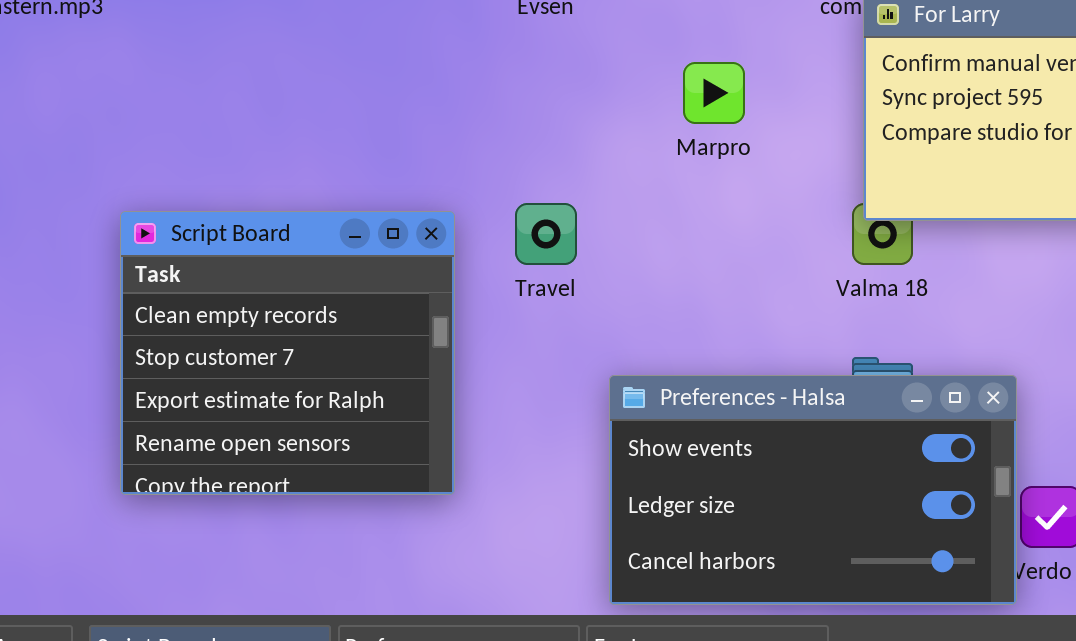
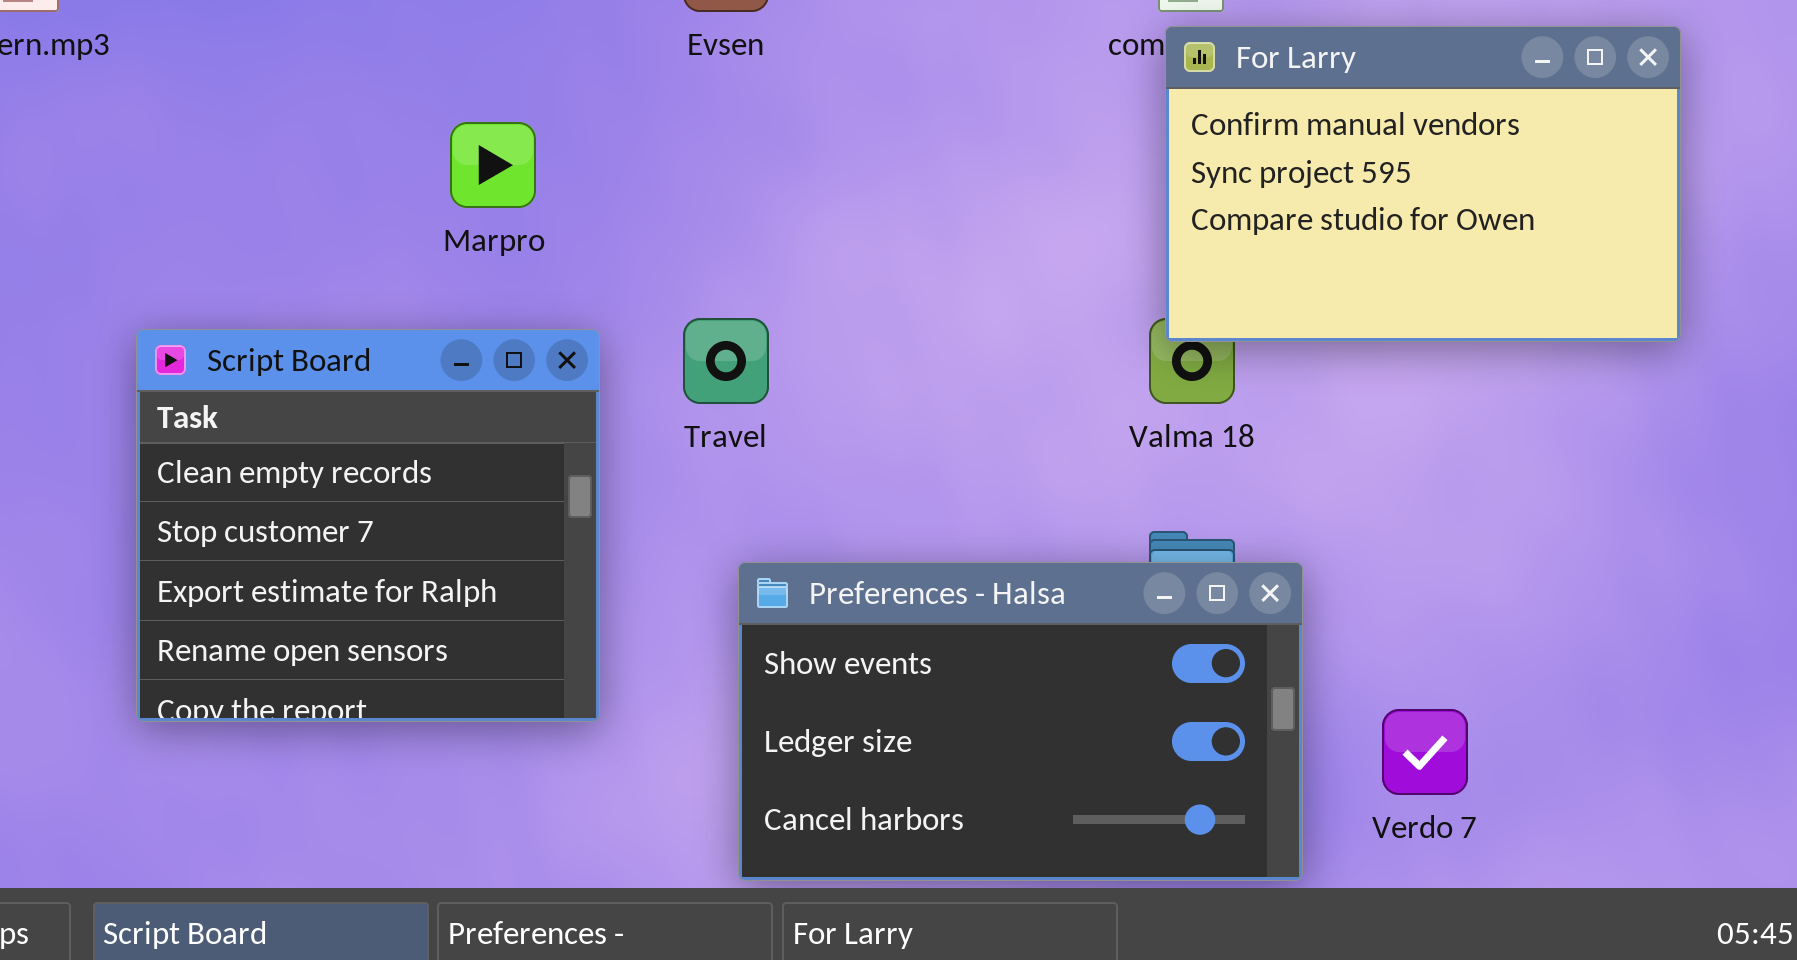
Marpro: [683,62,745,124] -> [450,122,536,208], moved
Preferences - Halsa: [609,375,1017,605] -> [738,562,1303,881], moved

